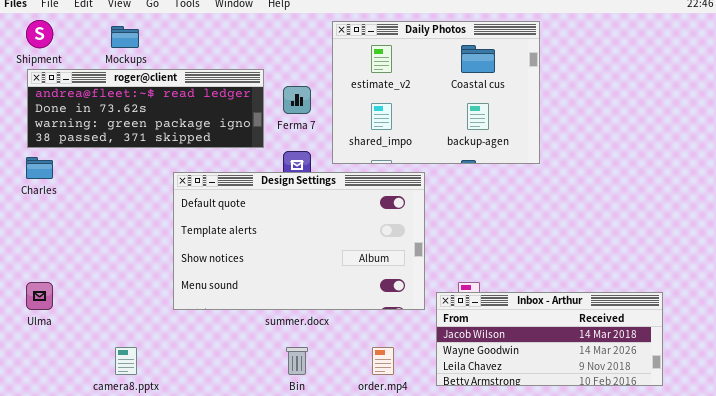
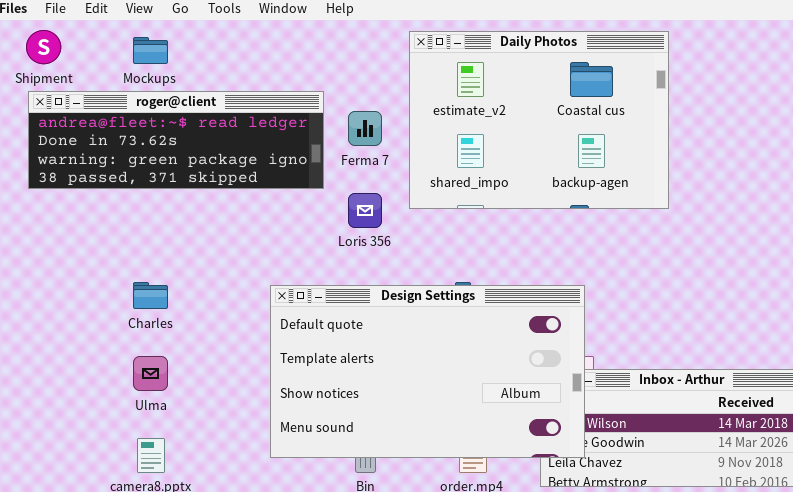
Charles: [26,157,53,179] -> [133,282,168,309], moved
Design Settings: [173,172,425,310] -> [270,285,585,458], moved
Ulma: [26,282,53,310] -> [133,356,168,391], moved

